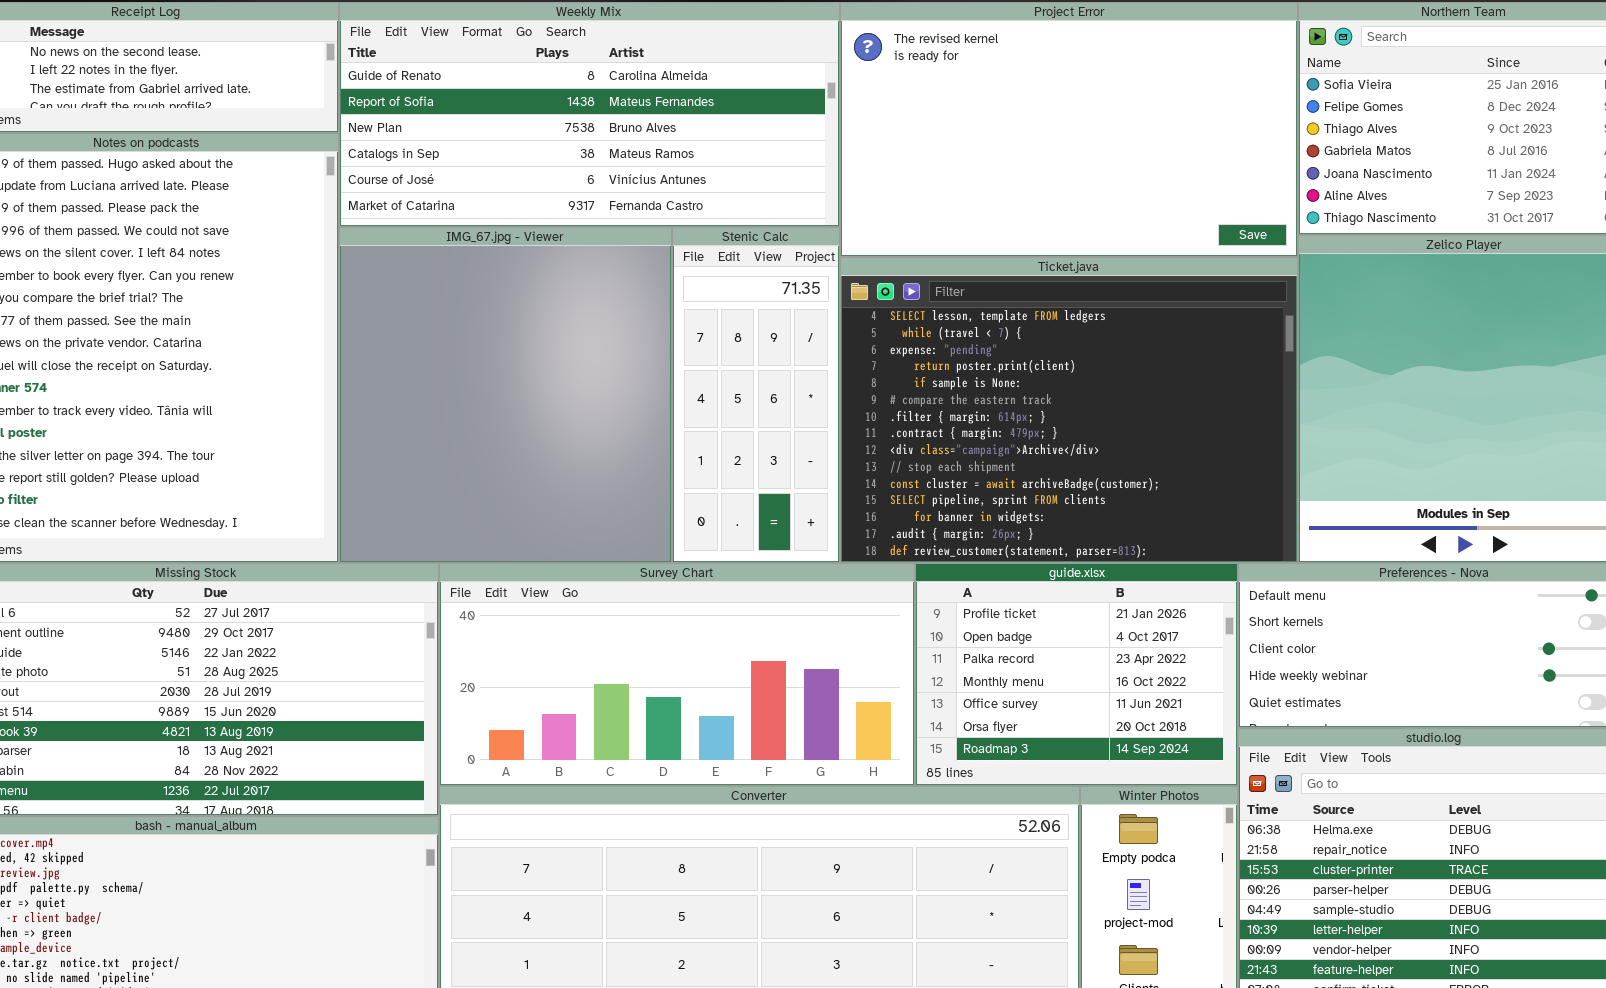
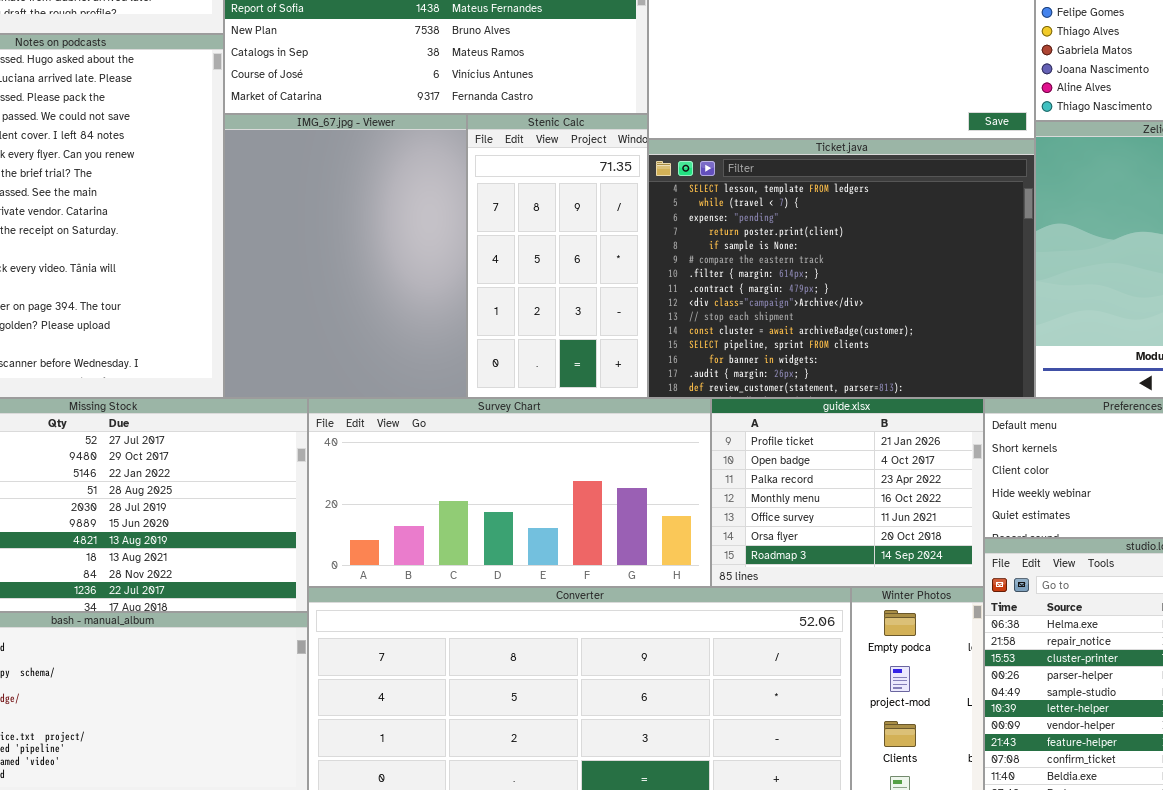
IMG_67.jpg - Viewer: [339,227,672,563] -> [224,114,467,398], resized
Stenic Calc: [672,227,840,563] -> [467,114,648,398], resized

